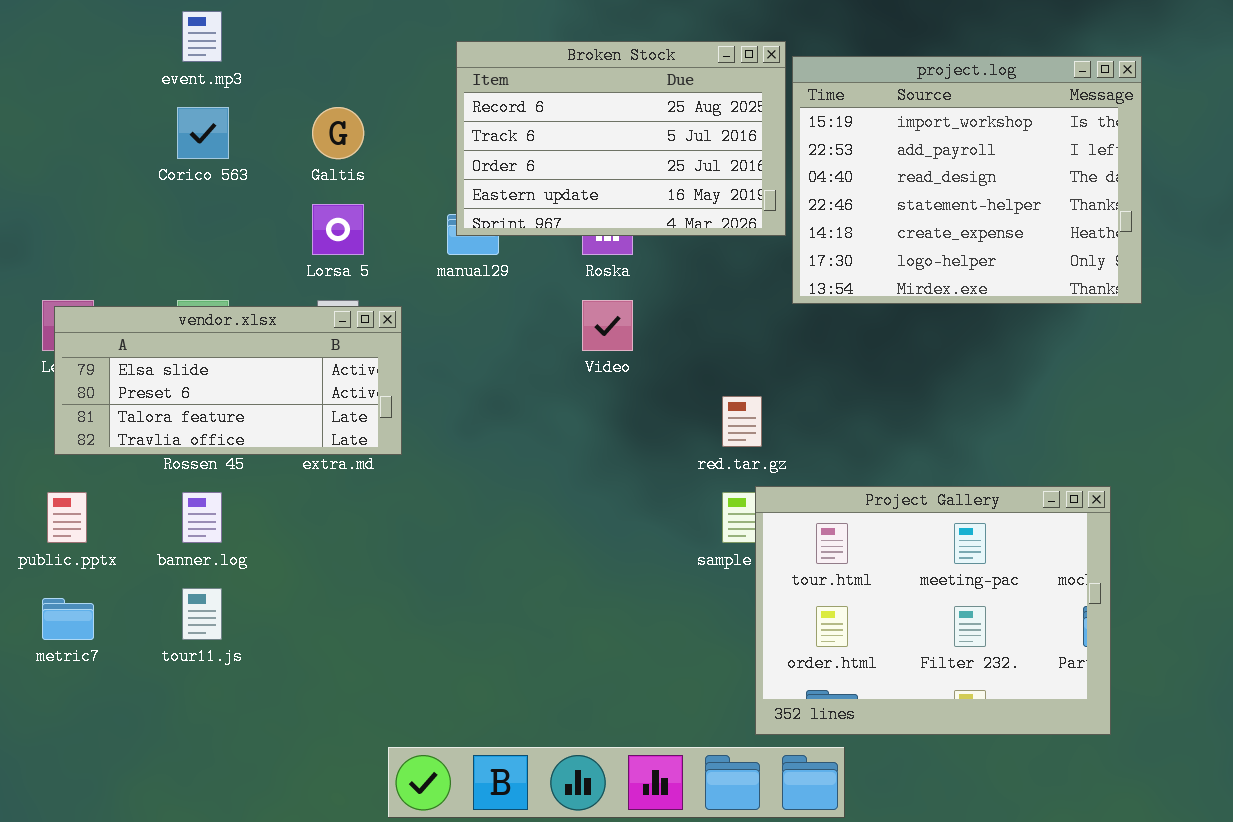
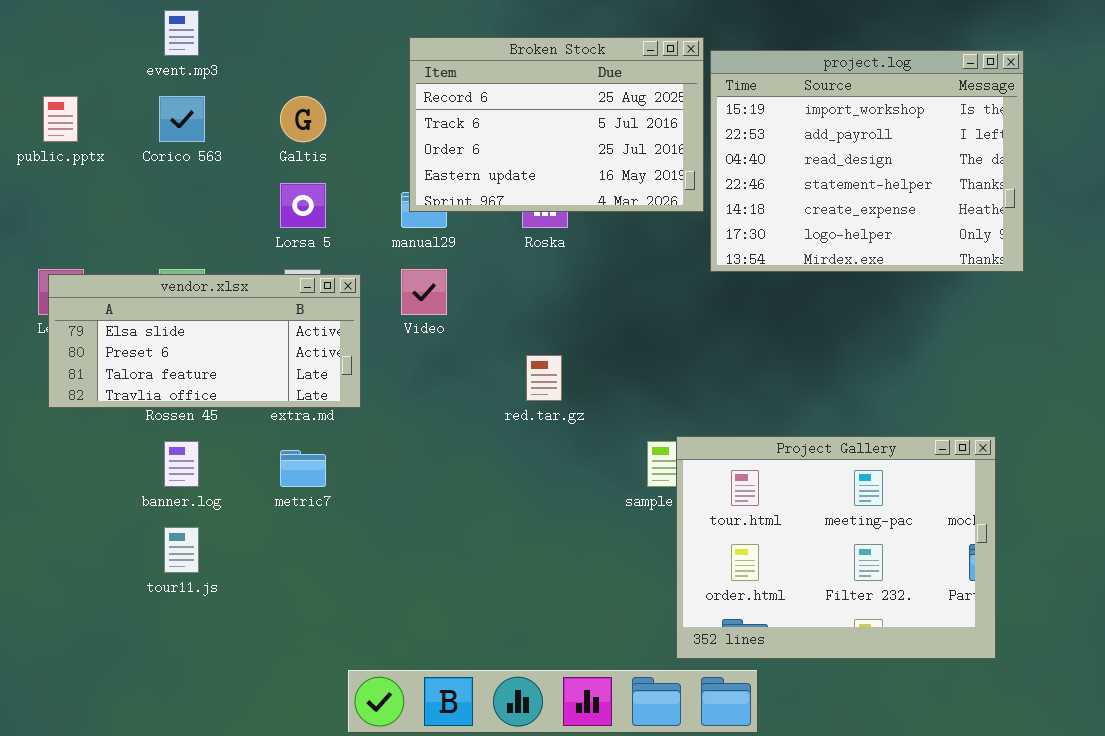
Video: [582,300,633,351] -> [401,269,447,315], moved
red.tar.gz: [722,396,762,447] -> [526,355,562,401], moved
public.pptx: [47,492,87,543] -> [43,96,78,142], moved
metric7: [42,598,94,640] -> [280,450,326,487], moved

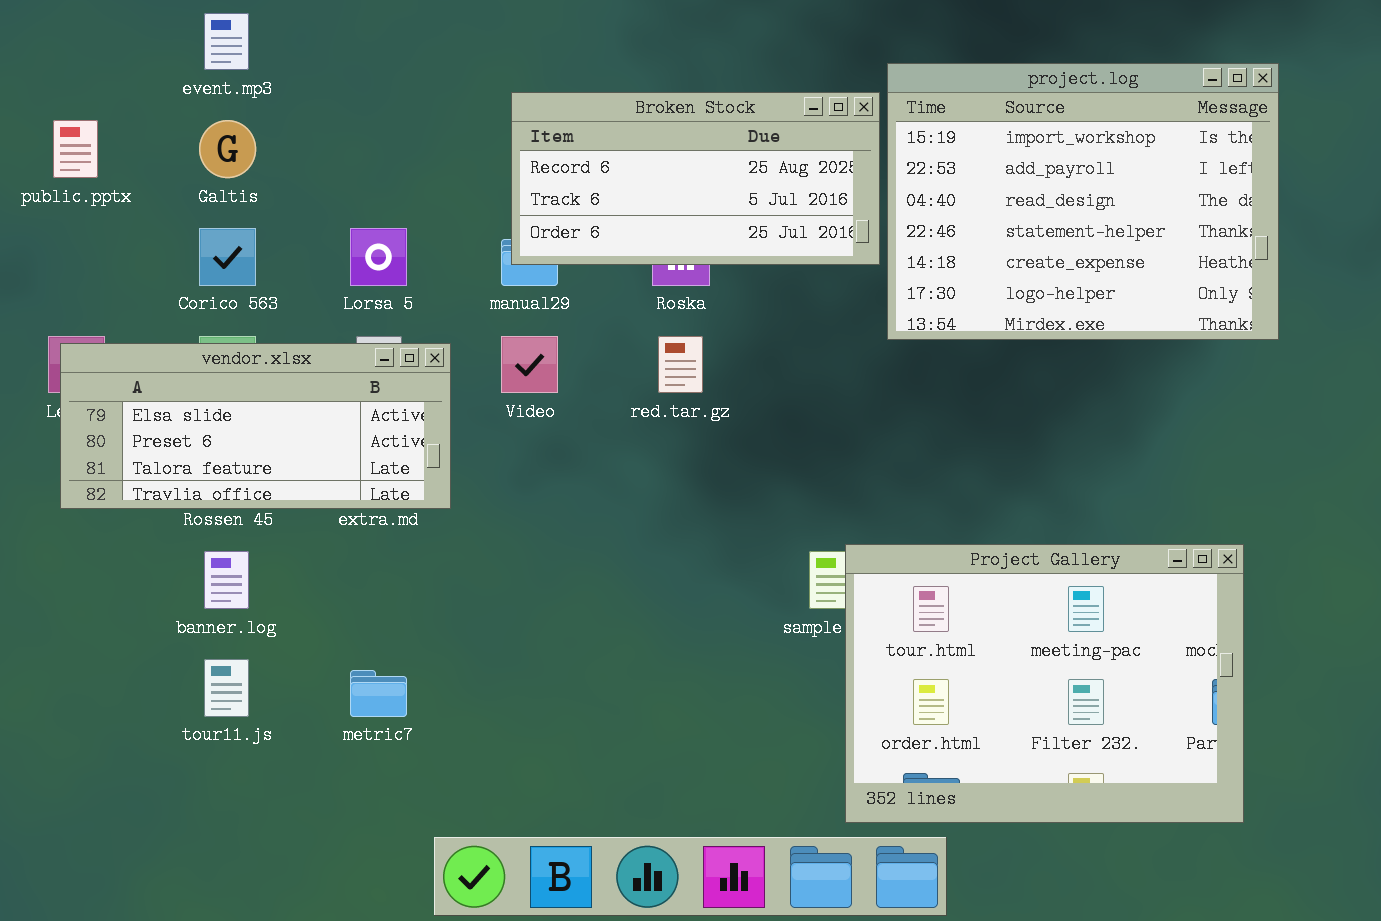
Broken Stock: [409,37,704,212] -> [511,92,880,265], resized
Corico 563: [159,96,205,142] -> [199,228,256,286], moved
Galtis: [280,96,326,142] -> [199,120,256,178], moved
red.tar.gz: [526,355,562,401] -> [658,336,703,393], moved
metric7: [280,450,326,487] -> [350,670,407,717], moved

